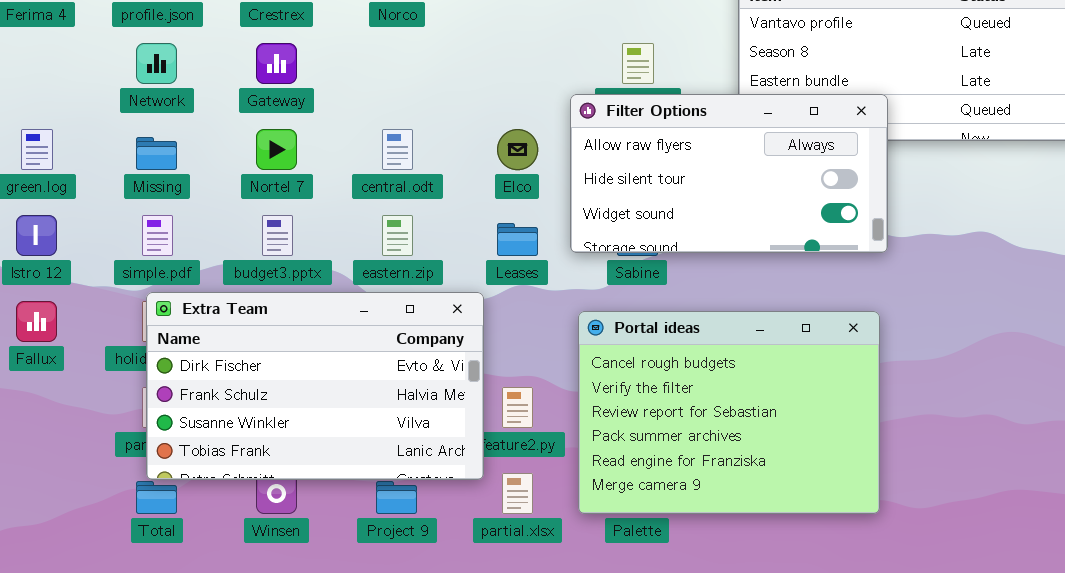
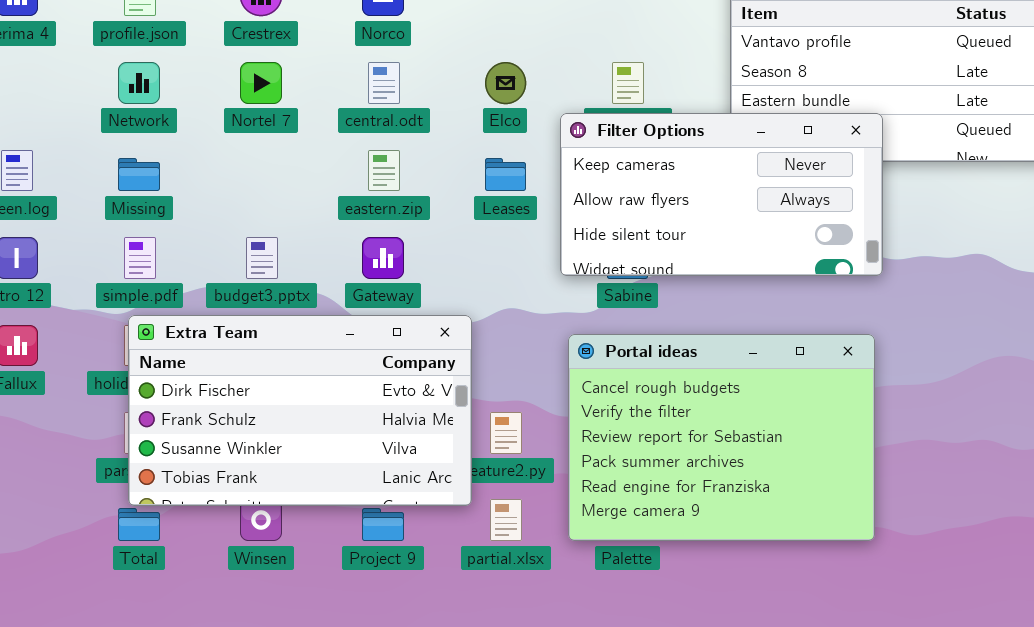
Gateway: [256,43,297,84] -> [362,237,404,279], moved
Filter Options: [570,94,888,253] -> [560,113,883,276], scrolled up 1 row
Nortel 7: [256,129,297,170] -> [240,62,282,104], moved
central.odt: [382,129,413,170] -> [368,62,400,104], moved
Elco: [497,129,538,170] -> [485,62,526,104], moved
eastern.zip: [382,215,413,256] -> [368,150,400,191], moved
Leases: [497,223,538,256] -> [485,158,526,191], moved

